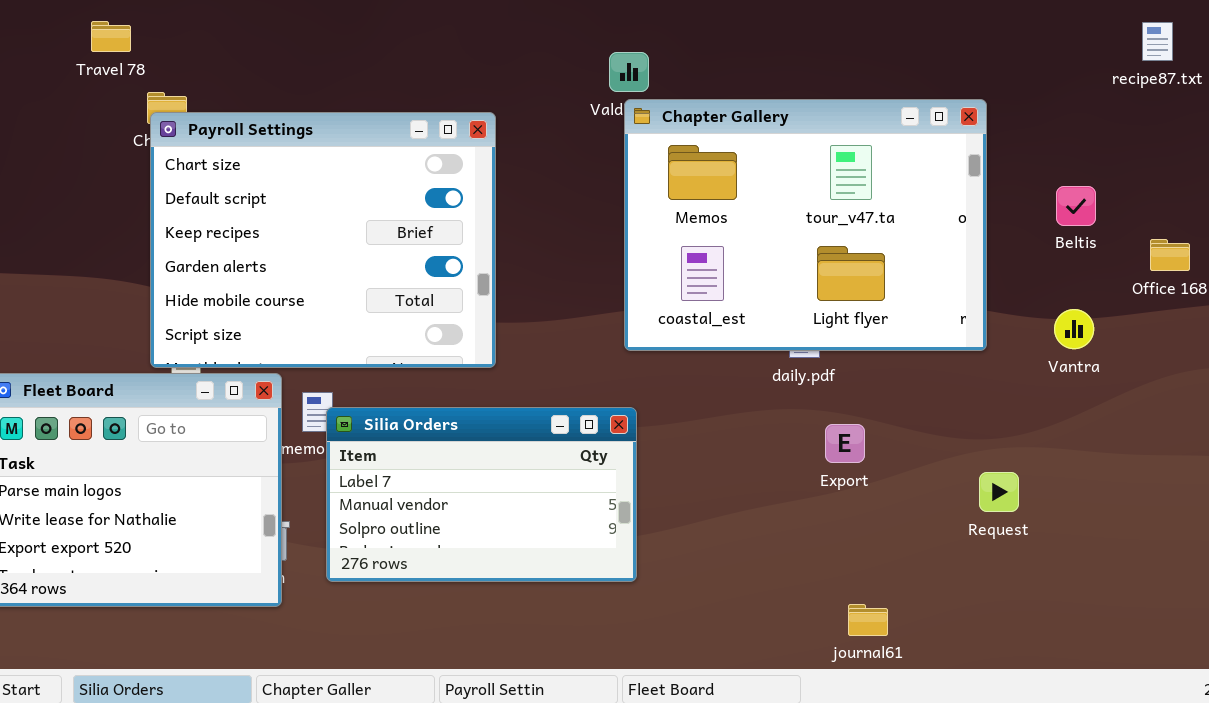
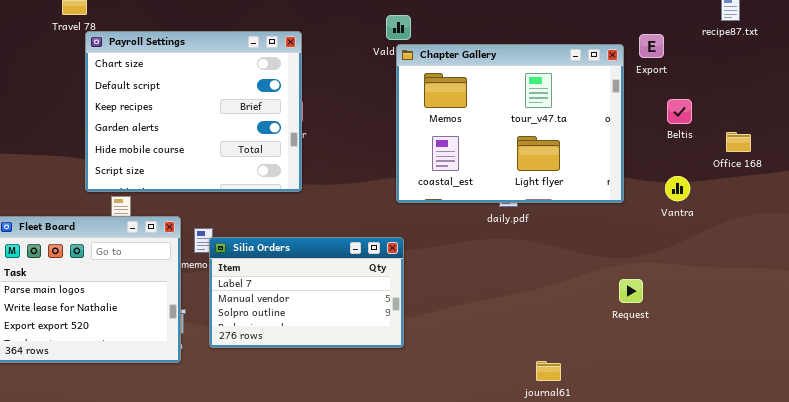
Payroll Settings: [150,112,496,368] -> [85,31,302,192], moved
Export: [825,424,865,463] -> [639,34,664,58], moved

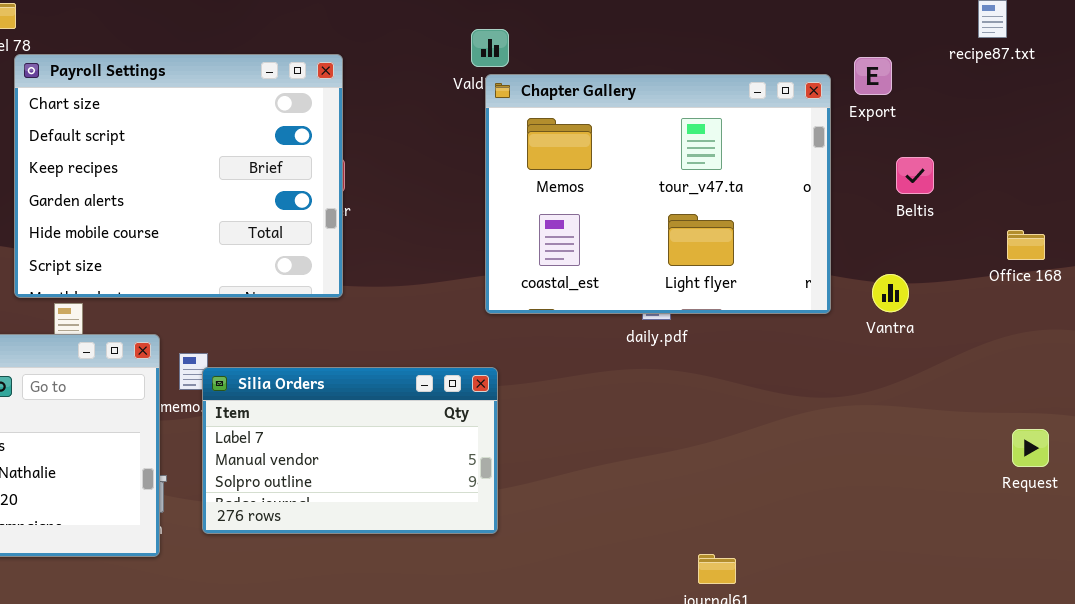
Office 168: [726,132,751,152] -> [1007,230,1045,260], moved
Vantra: [665,176,690,201] -> [872,274,909,312], moved
Request: [619,279,643,303] -> [1012,429,1049,467], moved

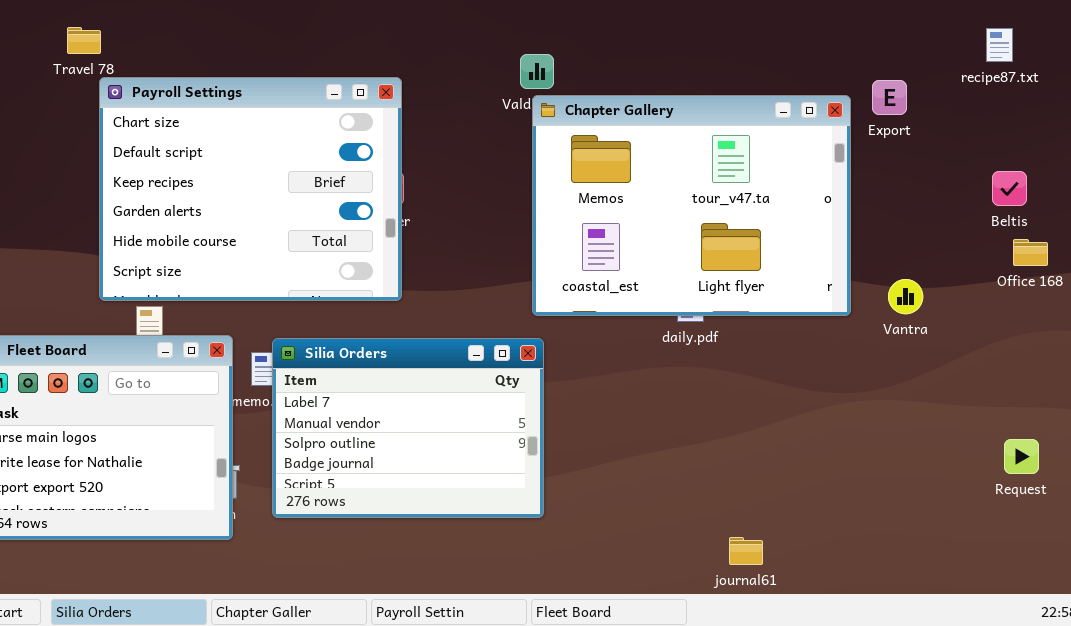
Beltis: [896,157,934,194] -> [992,171,1027,206], moved
Silia Orders: [202,367,498,534] -> [272,338,544,518], resized
Request: [1012,429,1049,467] -> [1004,439,1039,474], moved

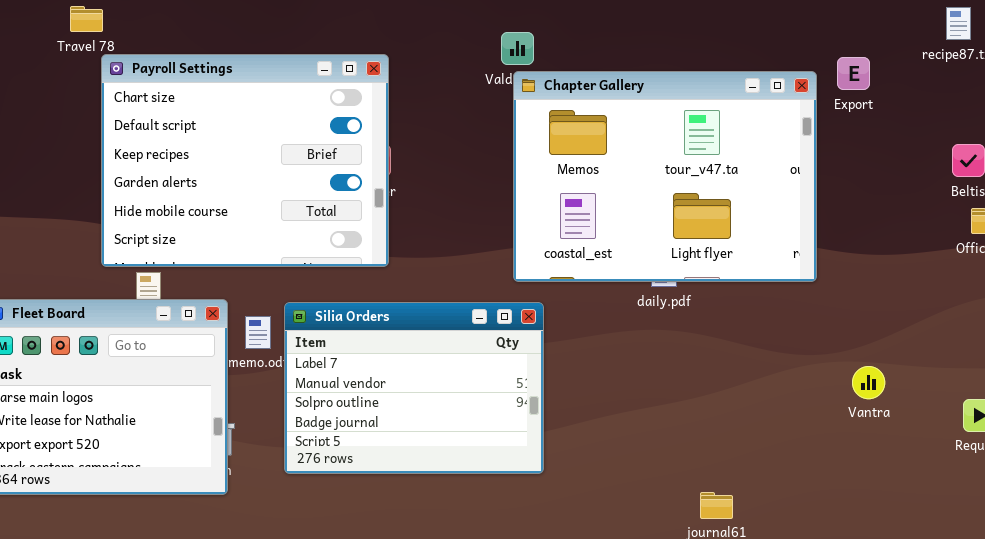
Vantra: [888,279,923,314] -> [852,366,885,399], moved
Silia Orders: [272,338,544,518] -> [284,302,544,474], moved

